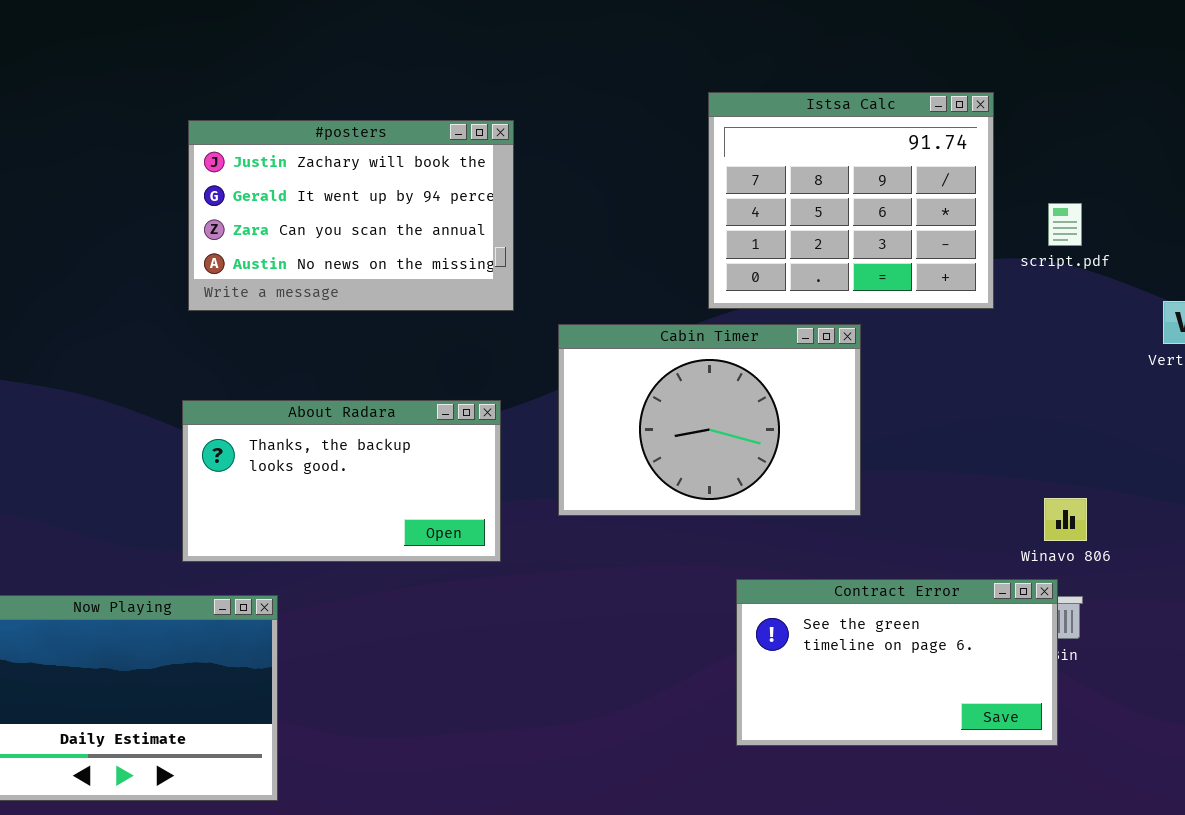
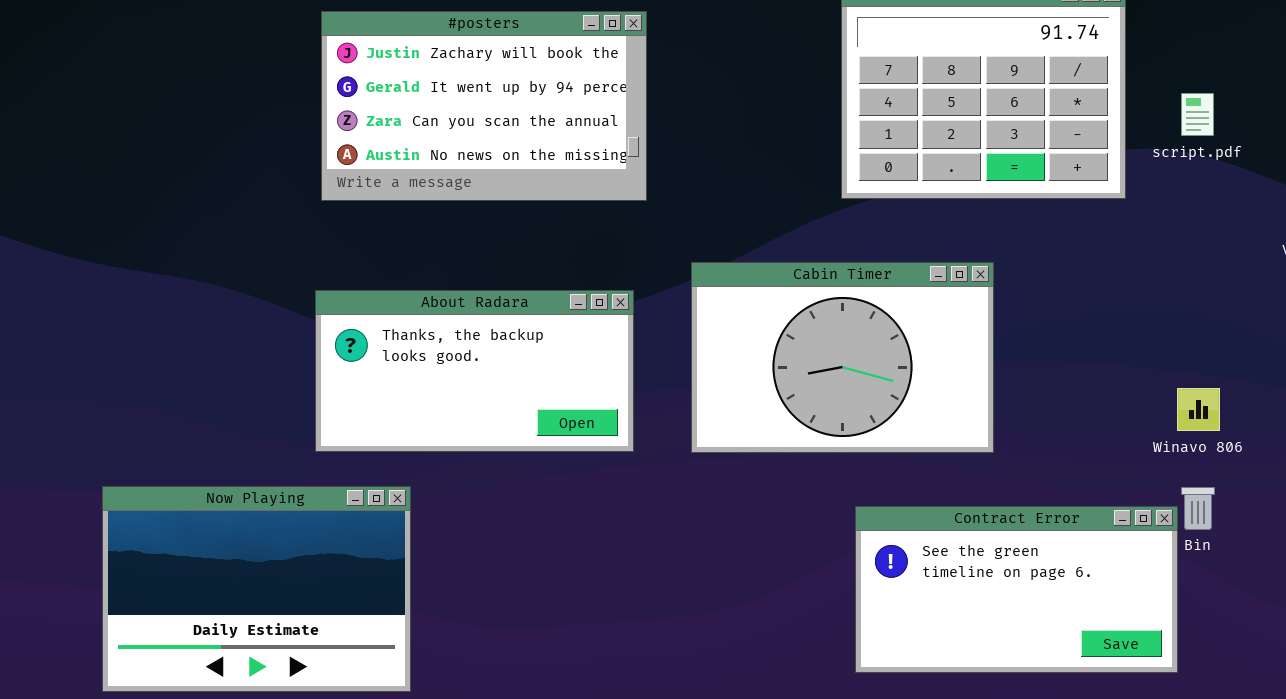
Cabin Timer: [558,324,861,516] -> [691,262,994,453], moved
Contract Error: [736,579,1058,746] -> [855,506,1178,673], moved

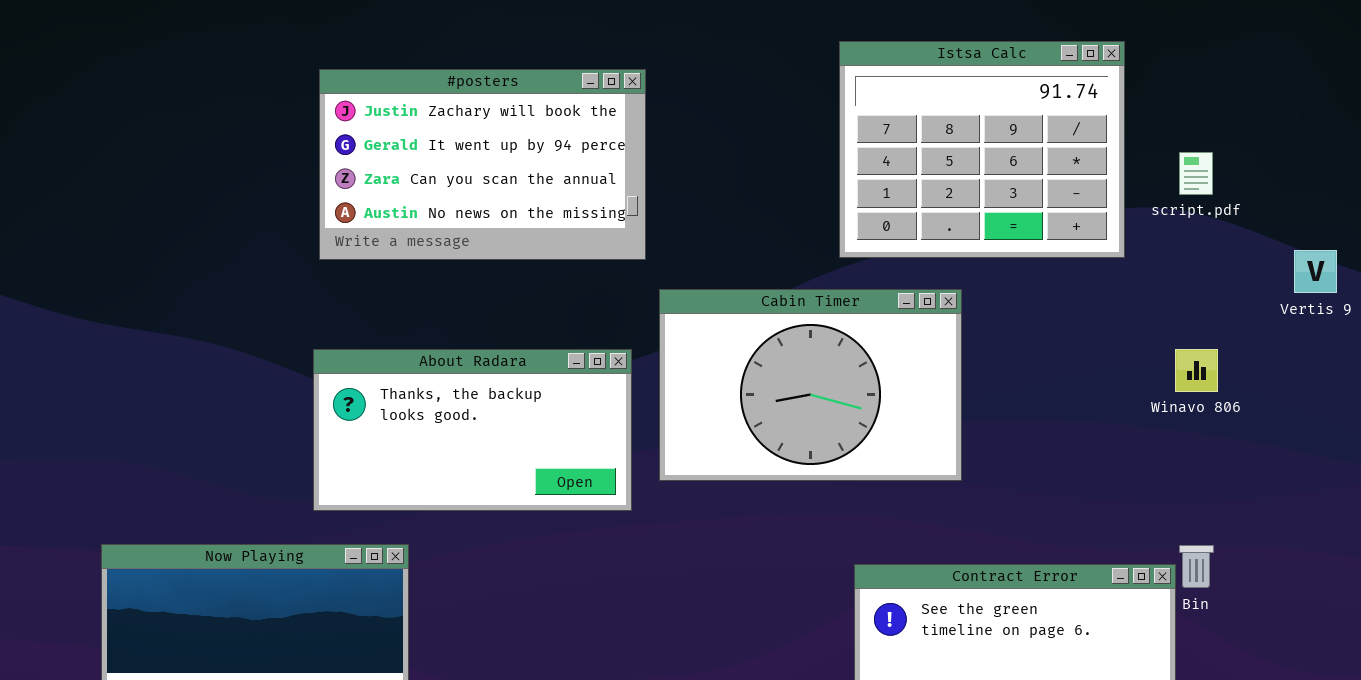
Cabin Timer: [691,262,994,453] -> [659,289,962,481], moved
Winavo 806: [1177,388,1220,431] -> [1175,349,1218,392], moved

